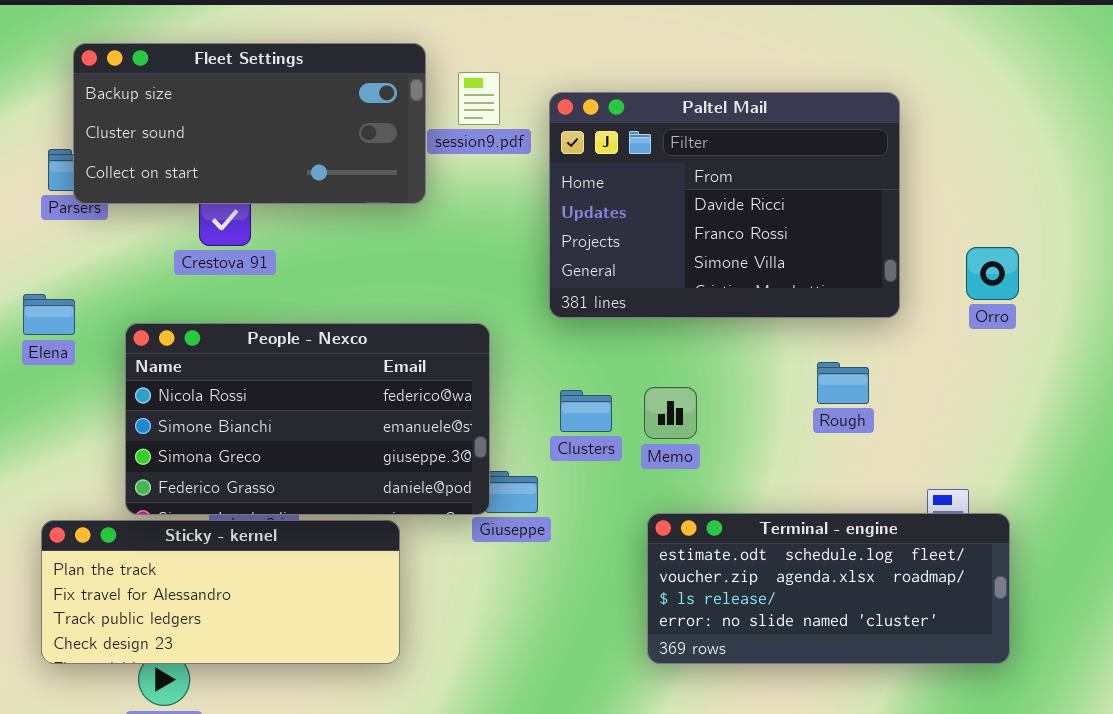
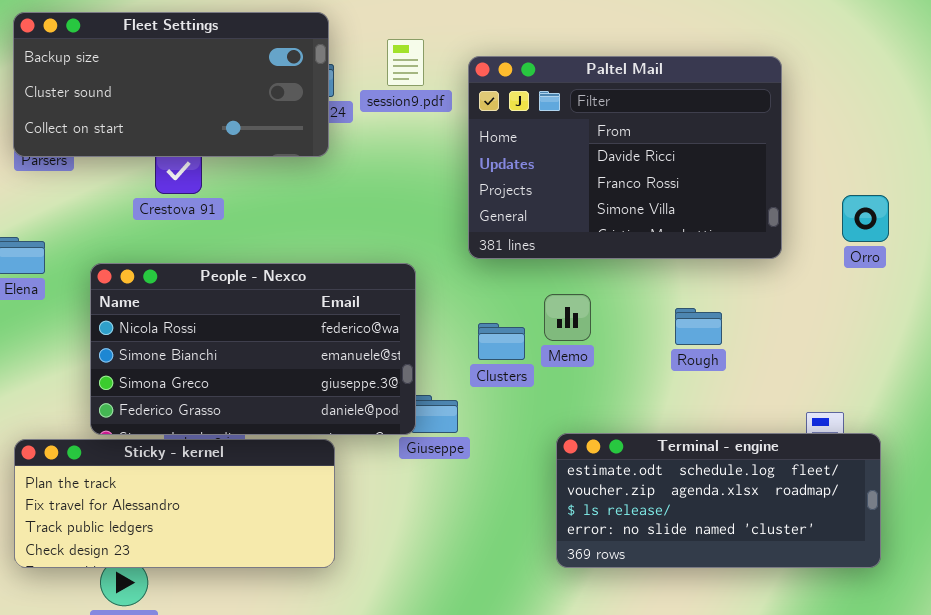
Fleet Settings: [73,43,426,204] -> [13,12,329,157], moved
Rough: [817,362,869,404] -> [675,308,722,345], moved
Memo: [644,387,697,439] -> [544,294,591,341], moved

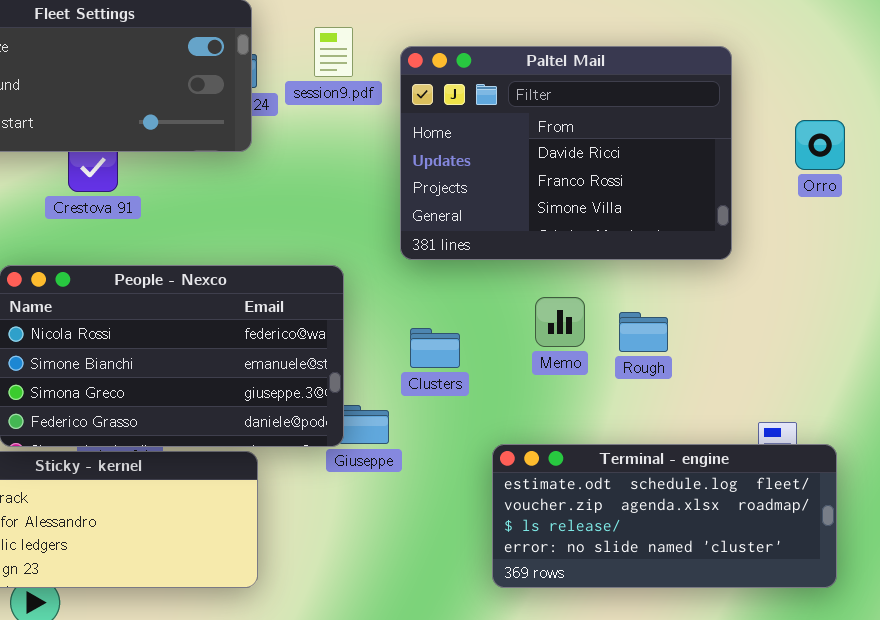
Orro: [842,195,889,242] -> [795,120,845,170], moved
Memo: [544,294,591,341] -> [535,297,585,347], moved

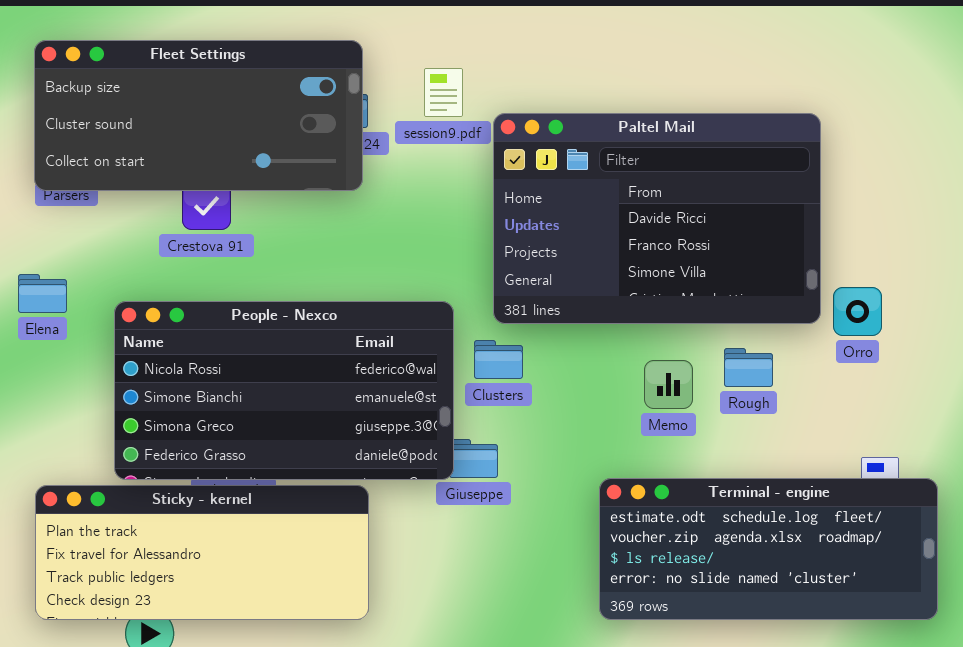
Paltel Mail: [400,46,732,260] -> [493,113,821,324], moved
Orro: [795,120,845,170] -> [833,287,882,336], moved
Memo: [535,297,585,347] -> [644,360,693,409], moved
Clusters: [410,328,460,368] -> [474,340,523,379], moved

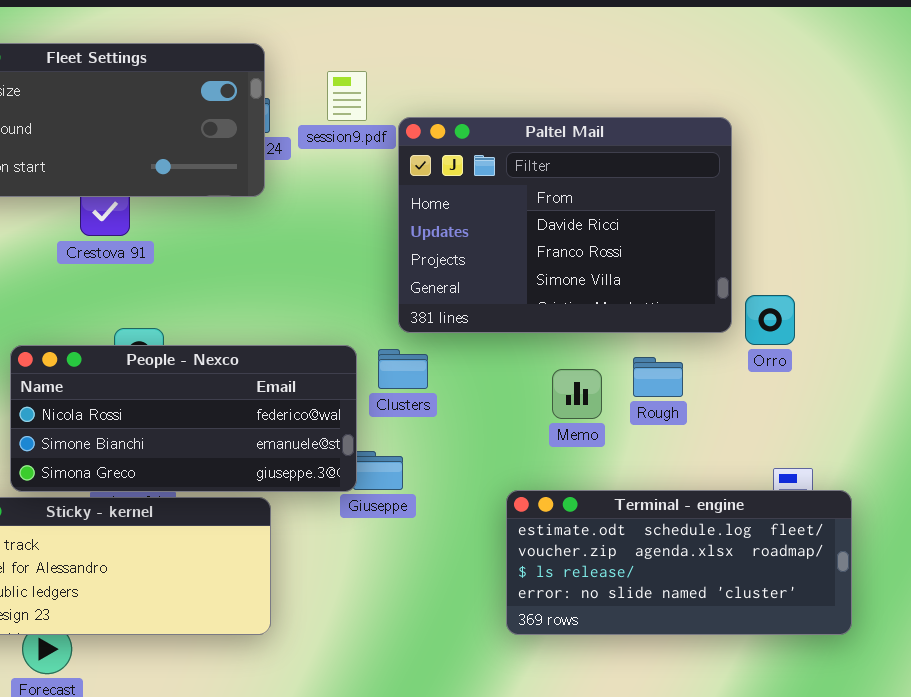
People - Nexco: [114,301,454,480] -> [10,345,357,492], resized

